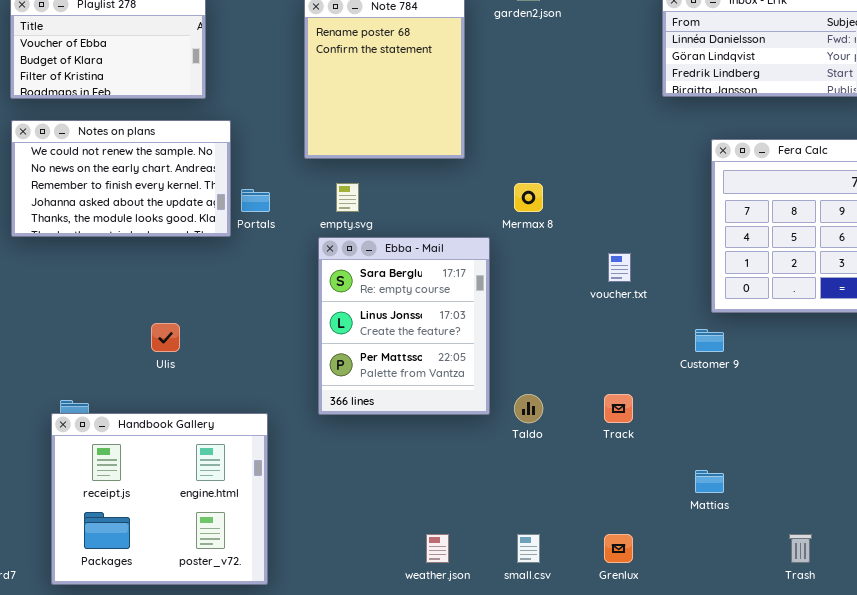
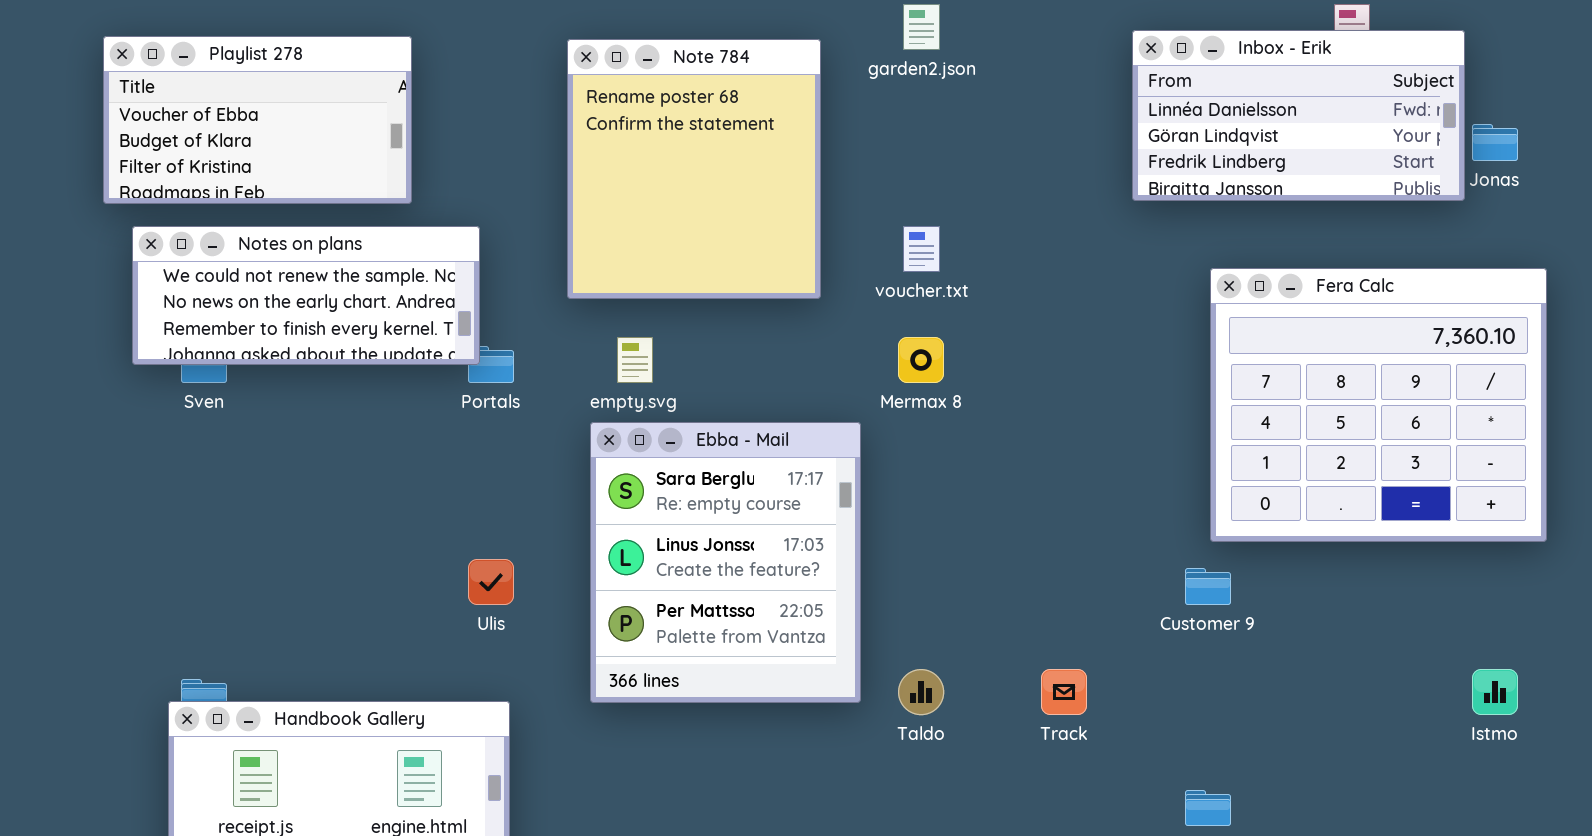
Notes on plans: [11,120,231,237] -> [132,226,480,365], moved, resized
voucher.txt: [608,253,631,282] -> [903,226,940,272], moved
Ulis: [151,323,180,352] -> [468,559,514,605], moved

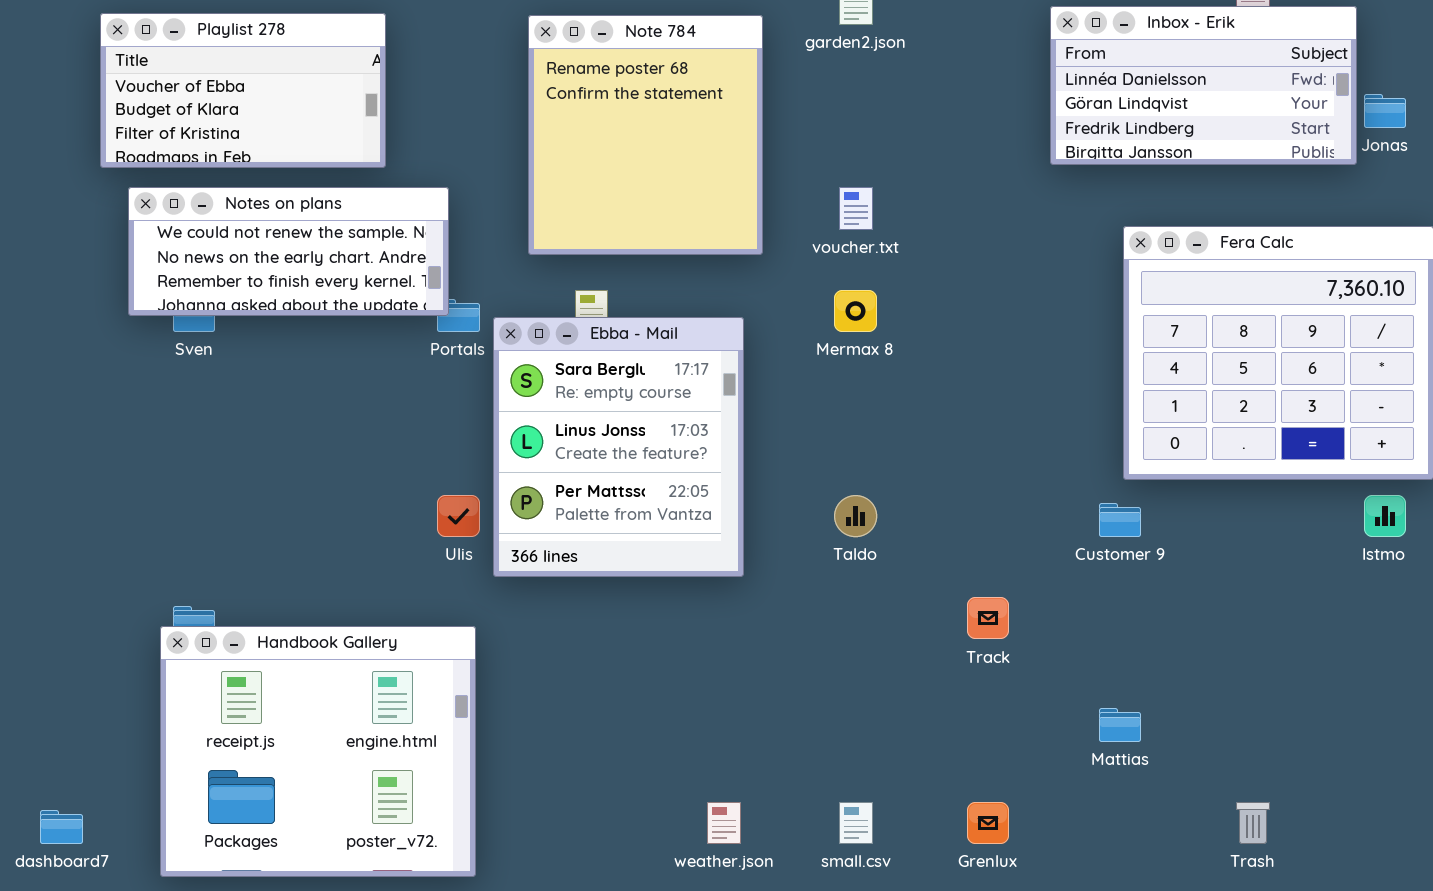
Ebba - Mail: [590,422,861,703] -> [493,317,744,577], moved
Taldo: [898,669,944,715] -> [834,495,877,537], moved
Istmo: [1472,669,1518,715] -> [1364,495,1406,537], moved

